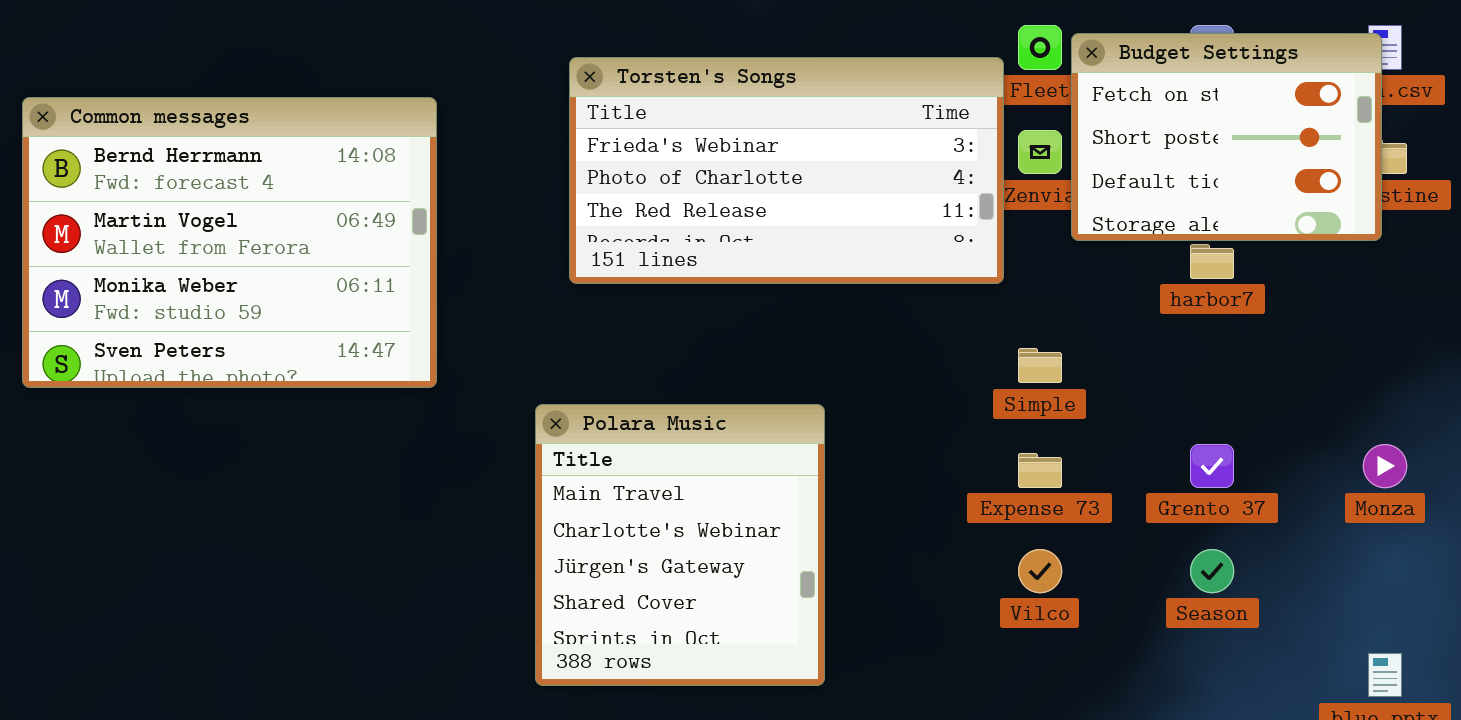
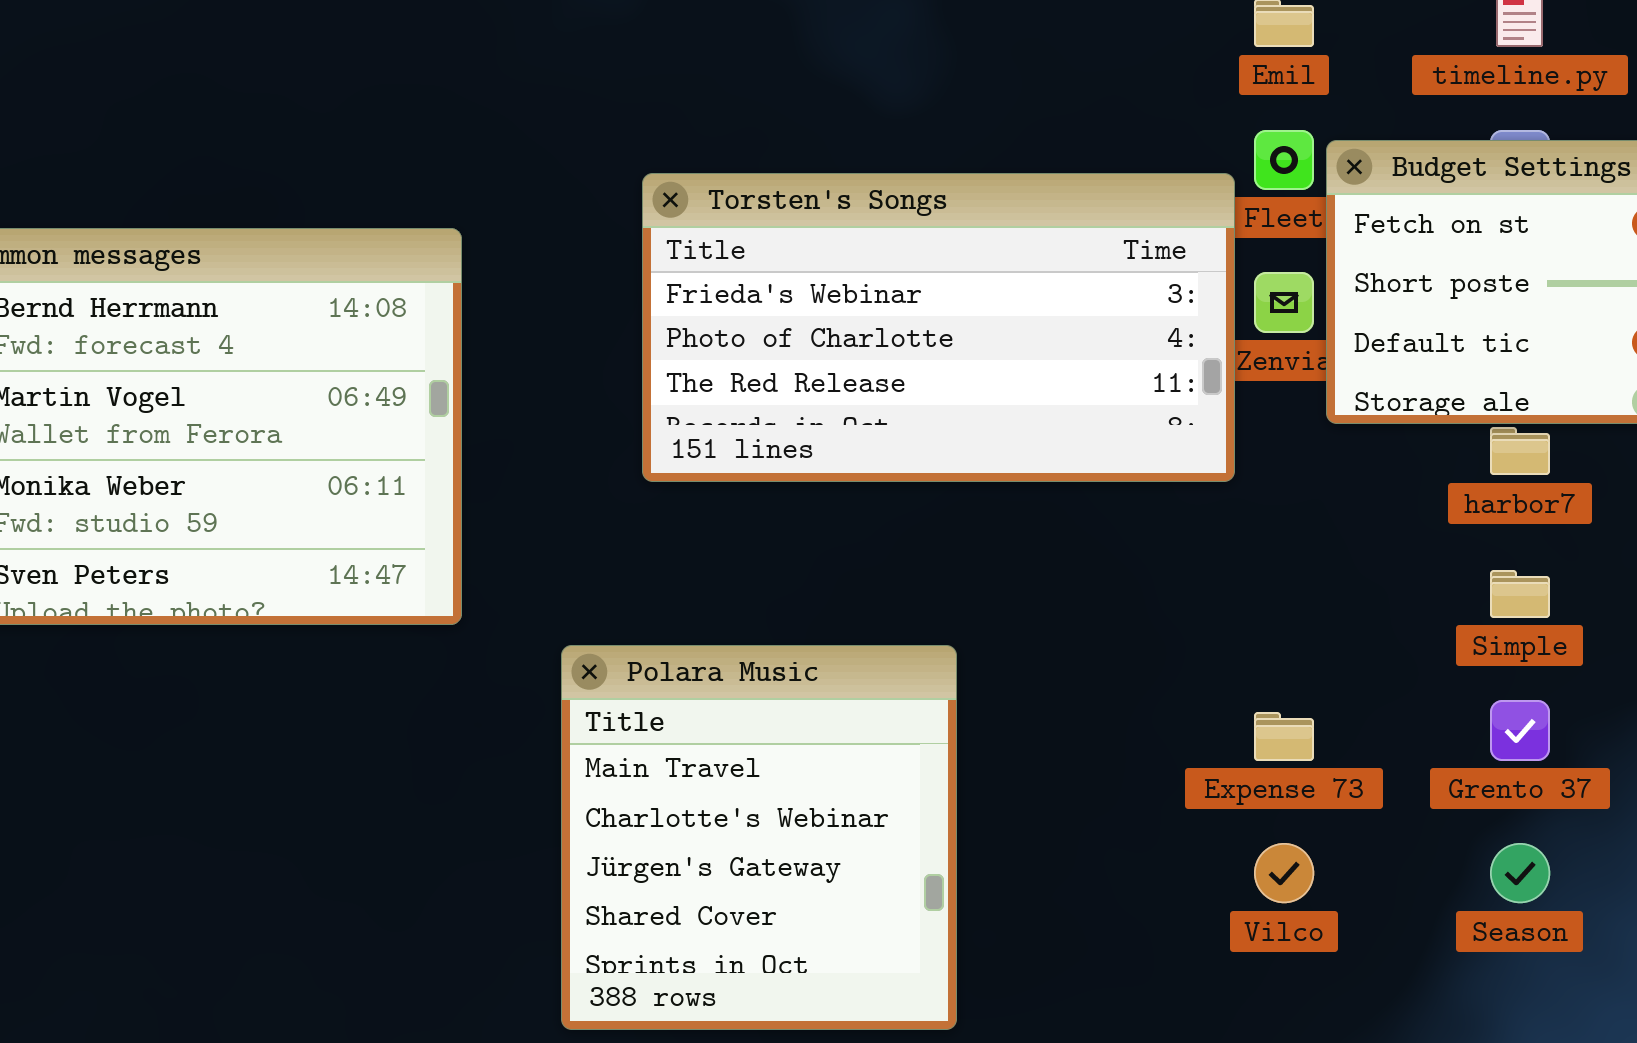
Simple: [1018,348,1062,383] -> [1490,570,1550,618], moved
Polara Music: [535,404,825,686] -> [561,645,957,1030], moved

